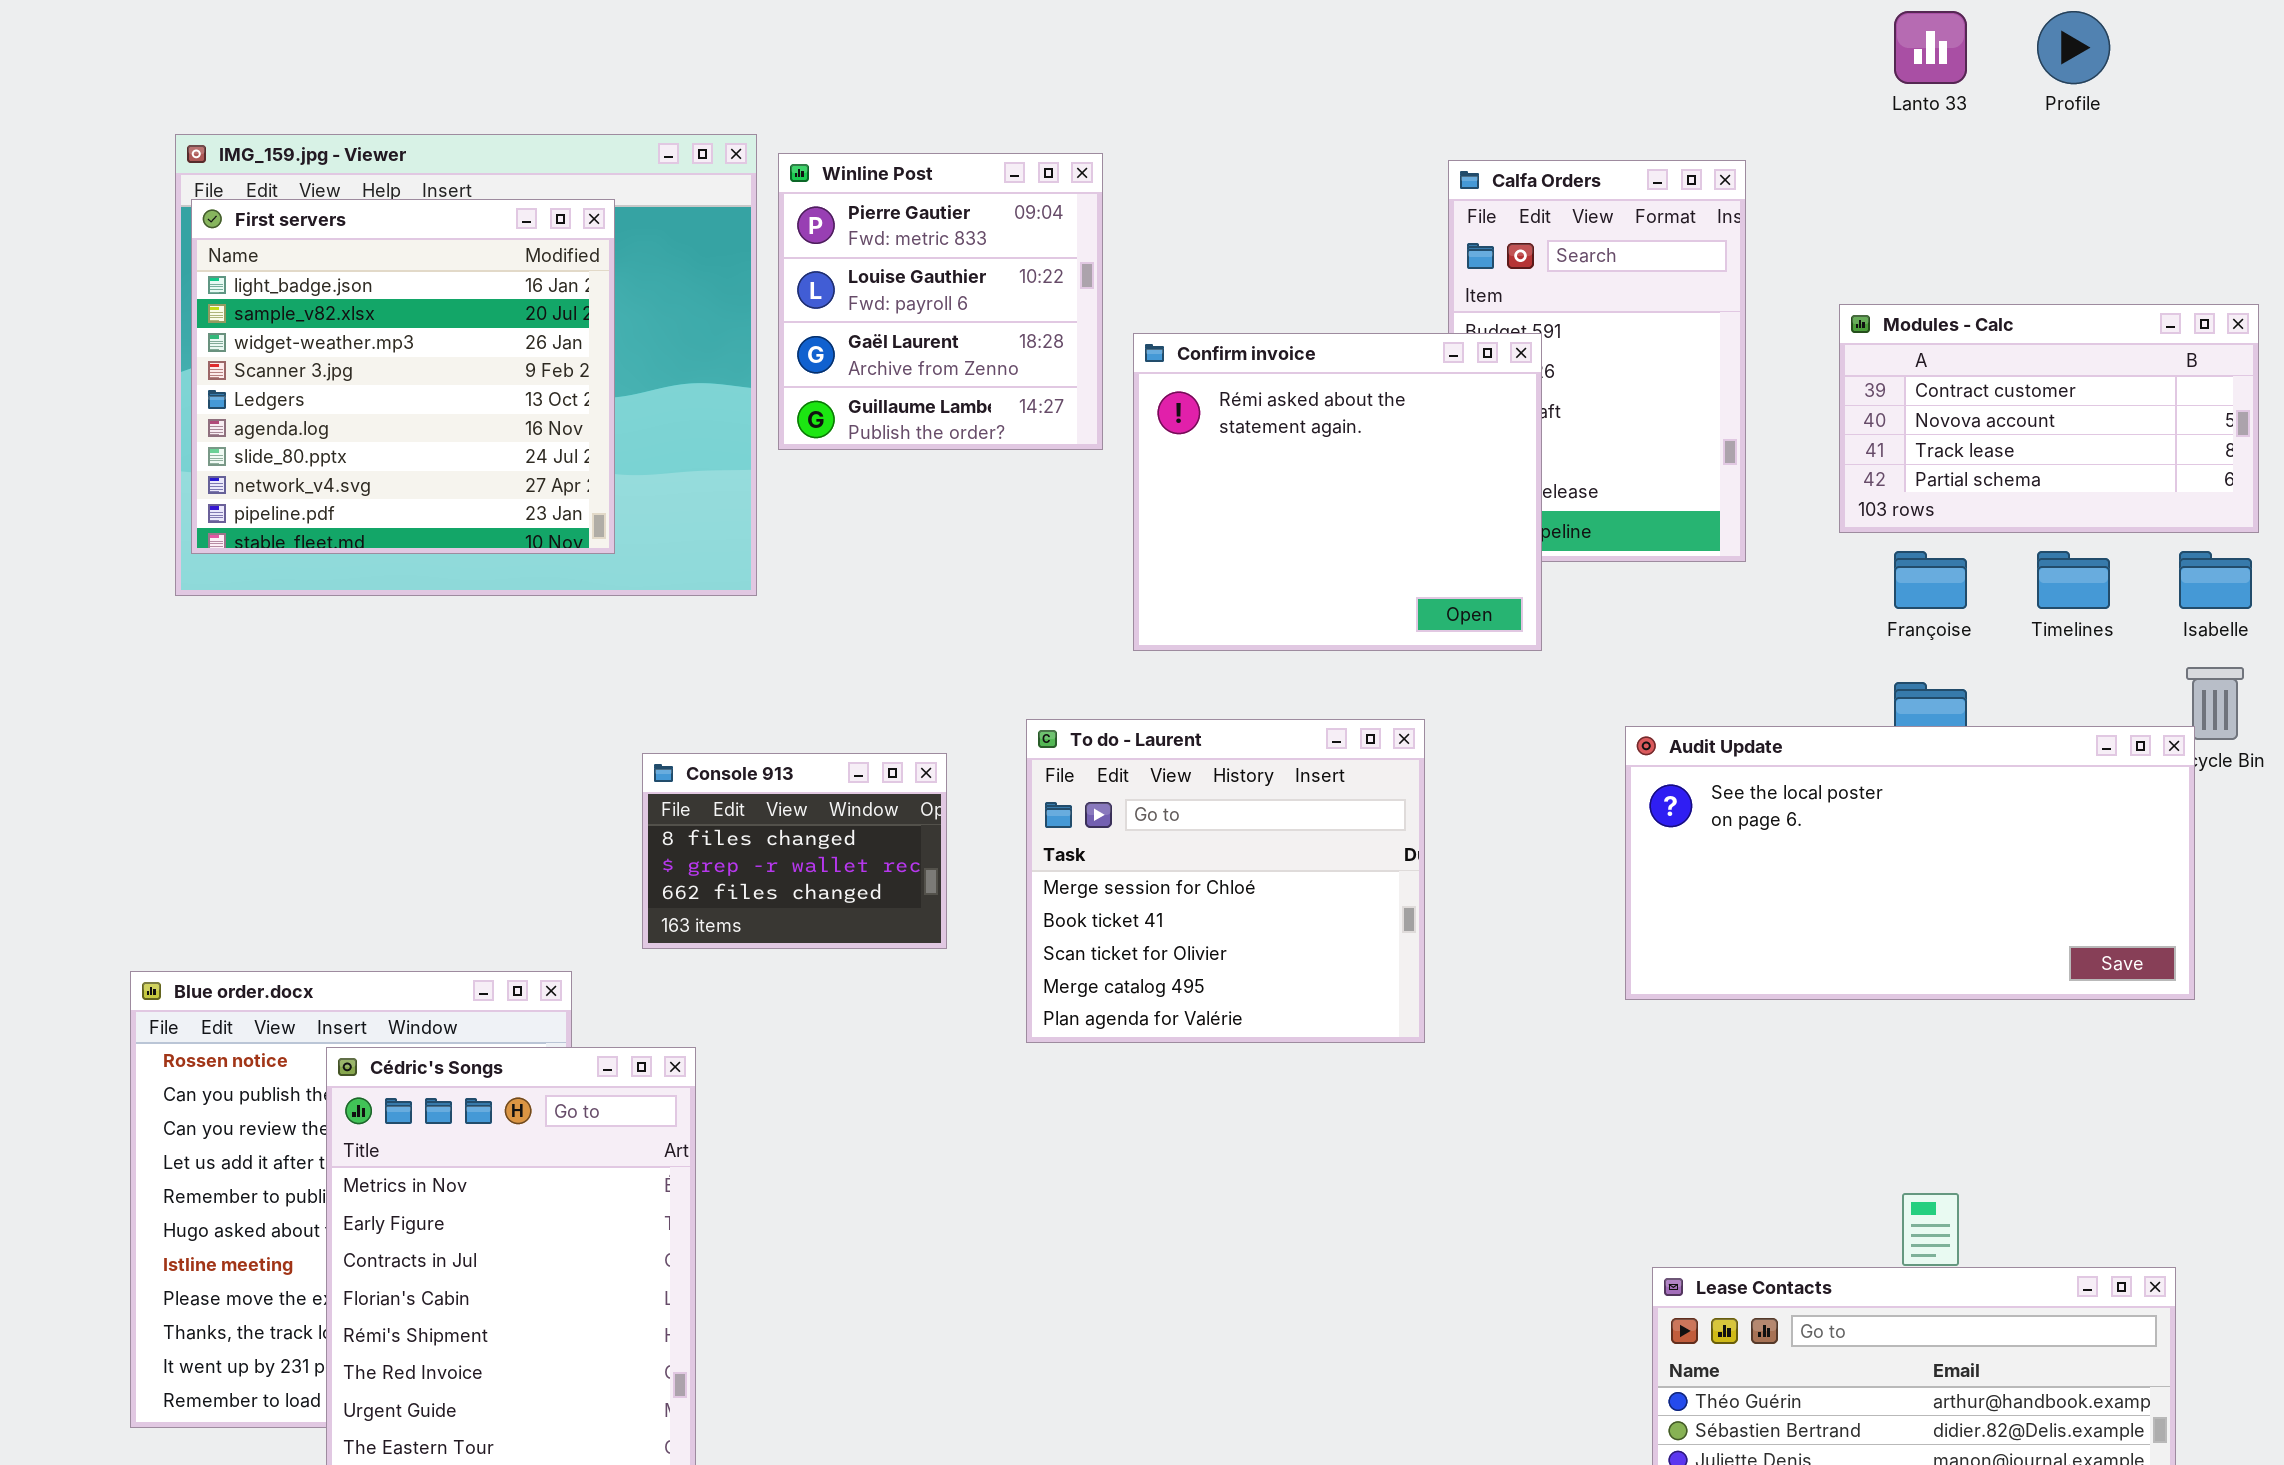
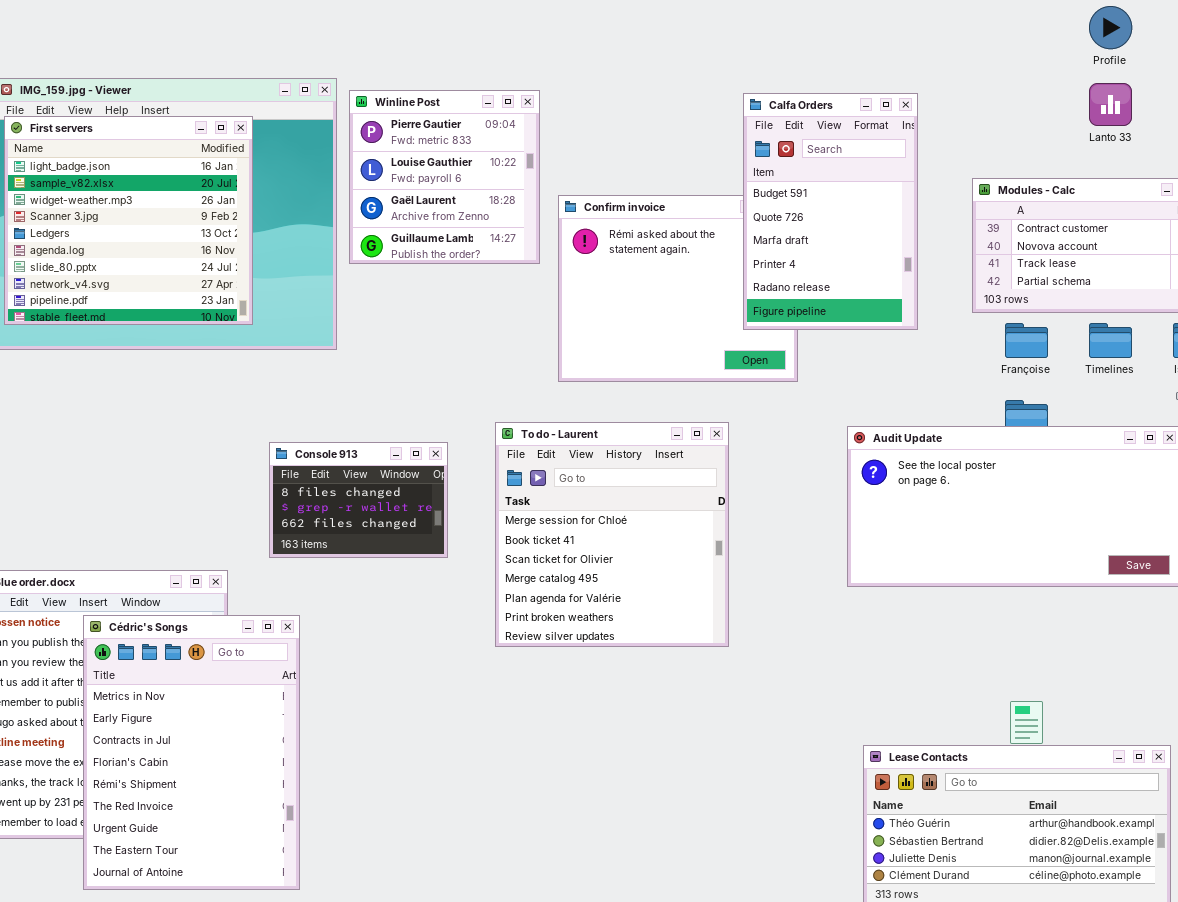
Lanto 33: [1894,11,1967,84] -> [1089,83,1132,126], moved
Calfa Orders: [1448,160,1746,562] -> [743,93,918,330], raised
To do - Laurent: [1026,719,1425,1043] -> [495,422,729,647], resized

